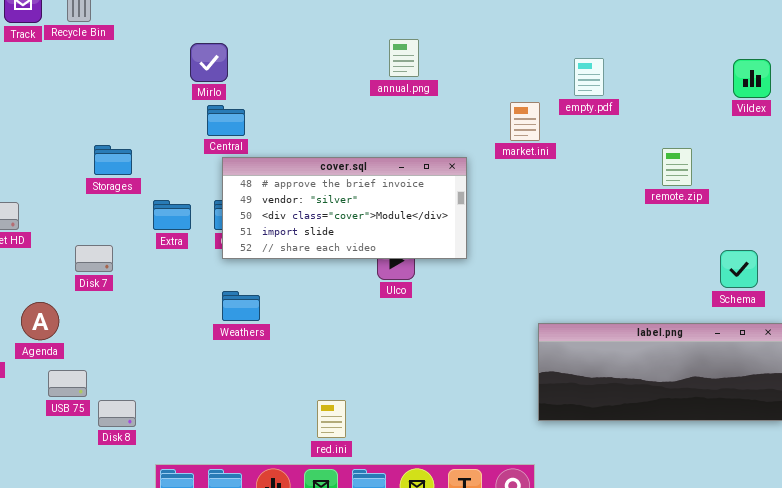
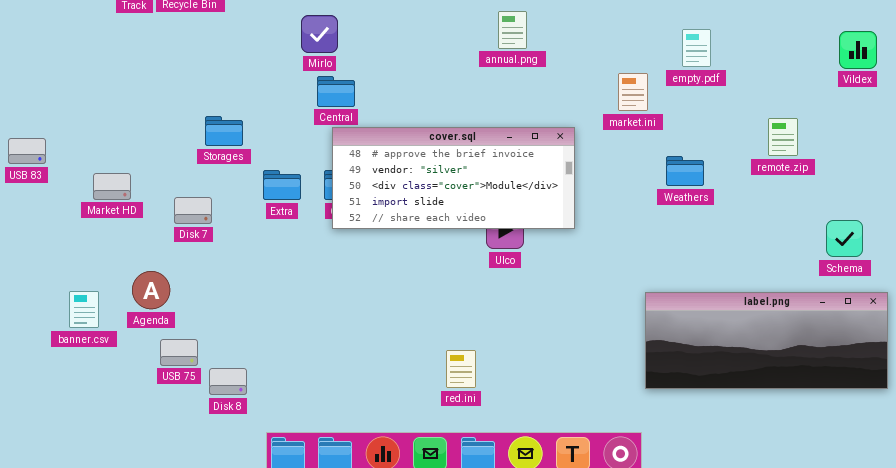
Disk 7: [75,245,113,272] -> [174,197,212,224], moved
Weathers: [222,291,260,321] -> [666,156,704,186], moved
red.ini: [317,400,346,438] -> [446,350,476,388], moved

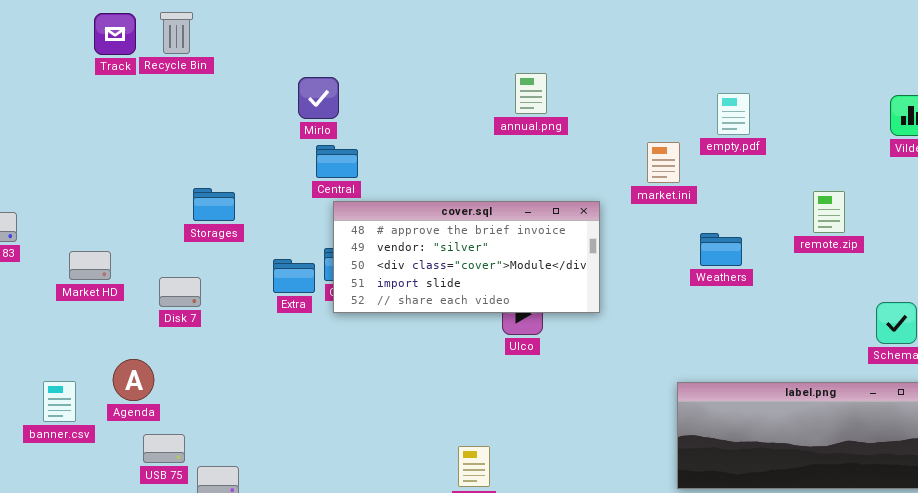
Extra: [263,170,301,200] -> [273,259,315,293], moved

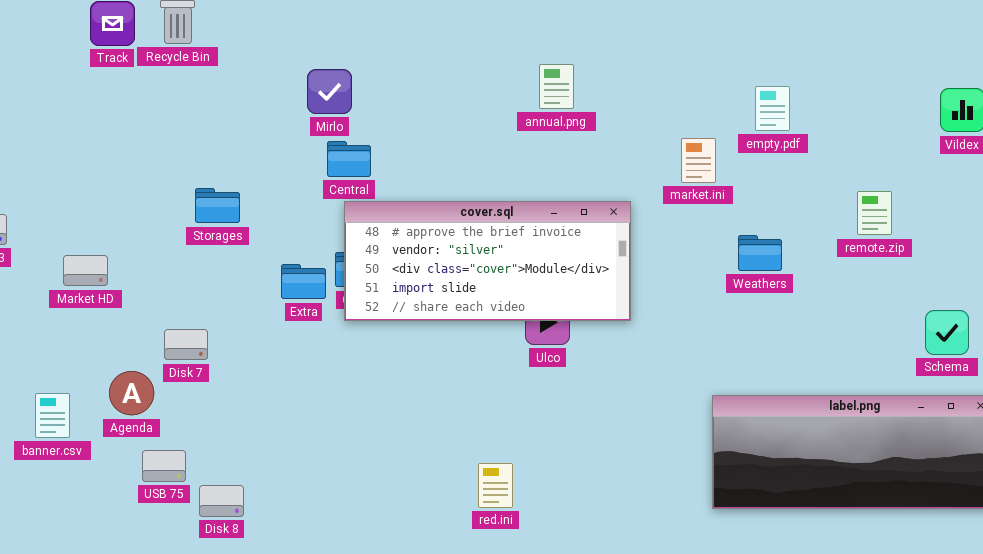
Disk 7: [159,277,201,307] -> [164,329,208,360], moved

